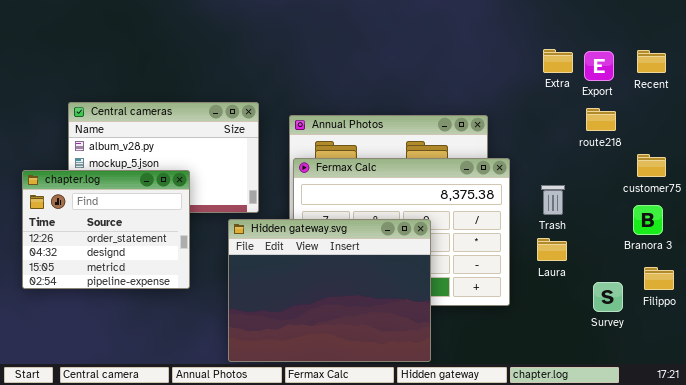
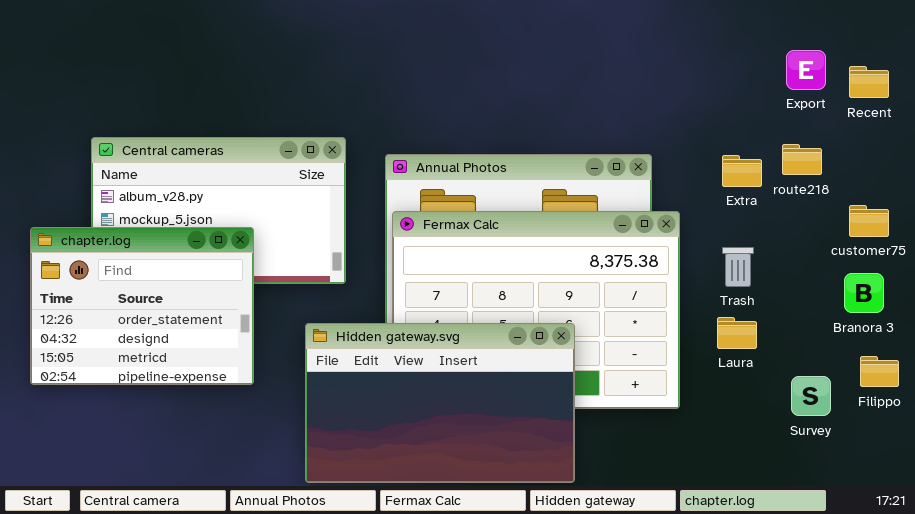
Extra: [543,49,573,73] -> [722,155,762,187], moved
Export: [584,51,614,81] -> [786,50,826,90], moved
Hidden gateway.svg: [228,219,431,362] -> [305,323,575,483], resized

